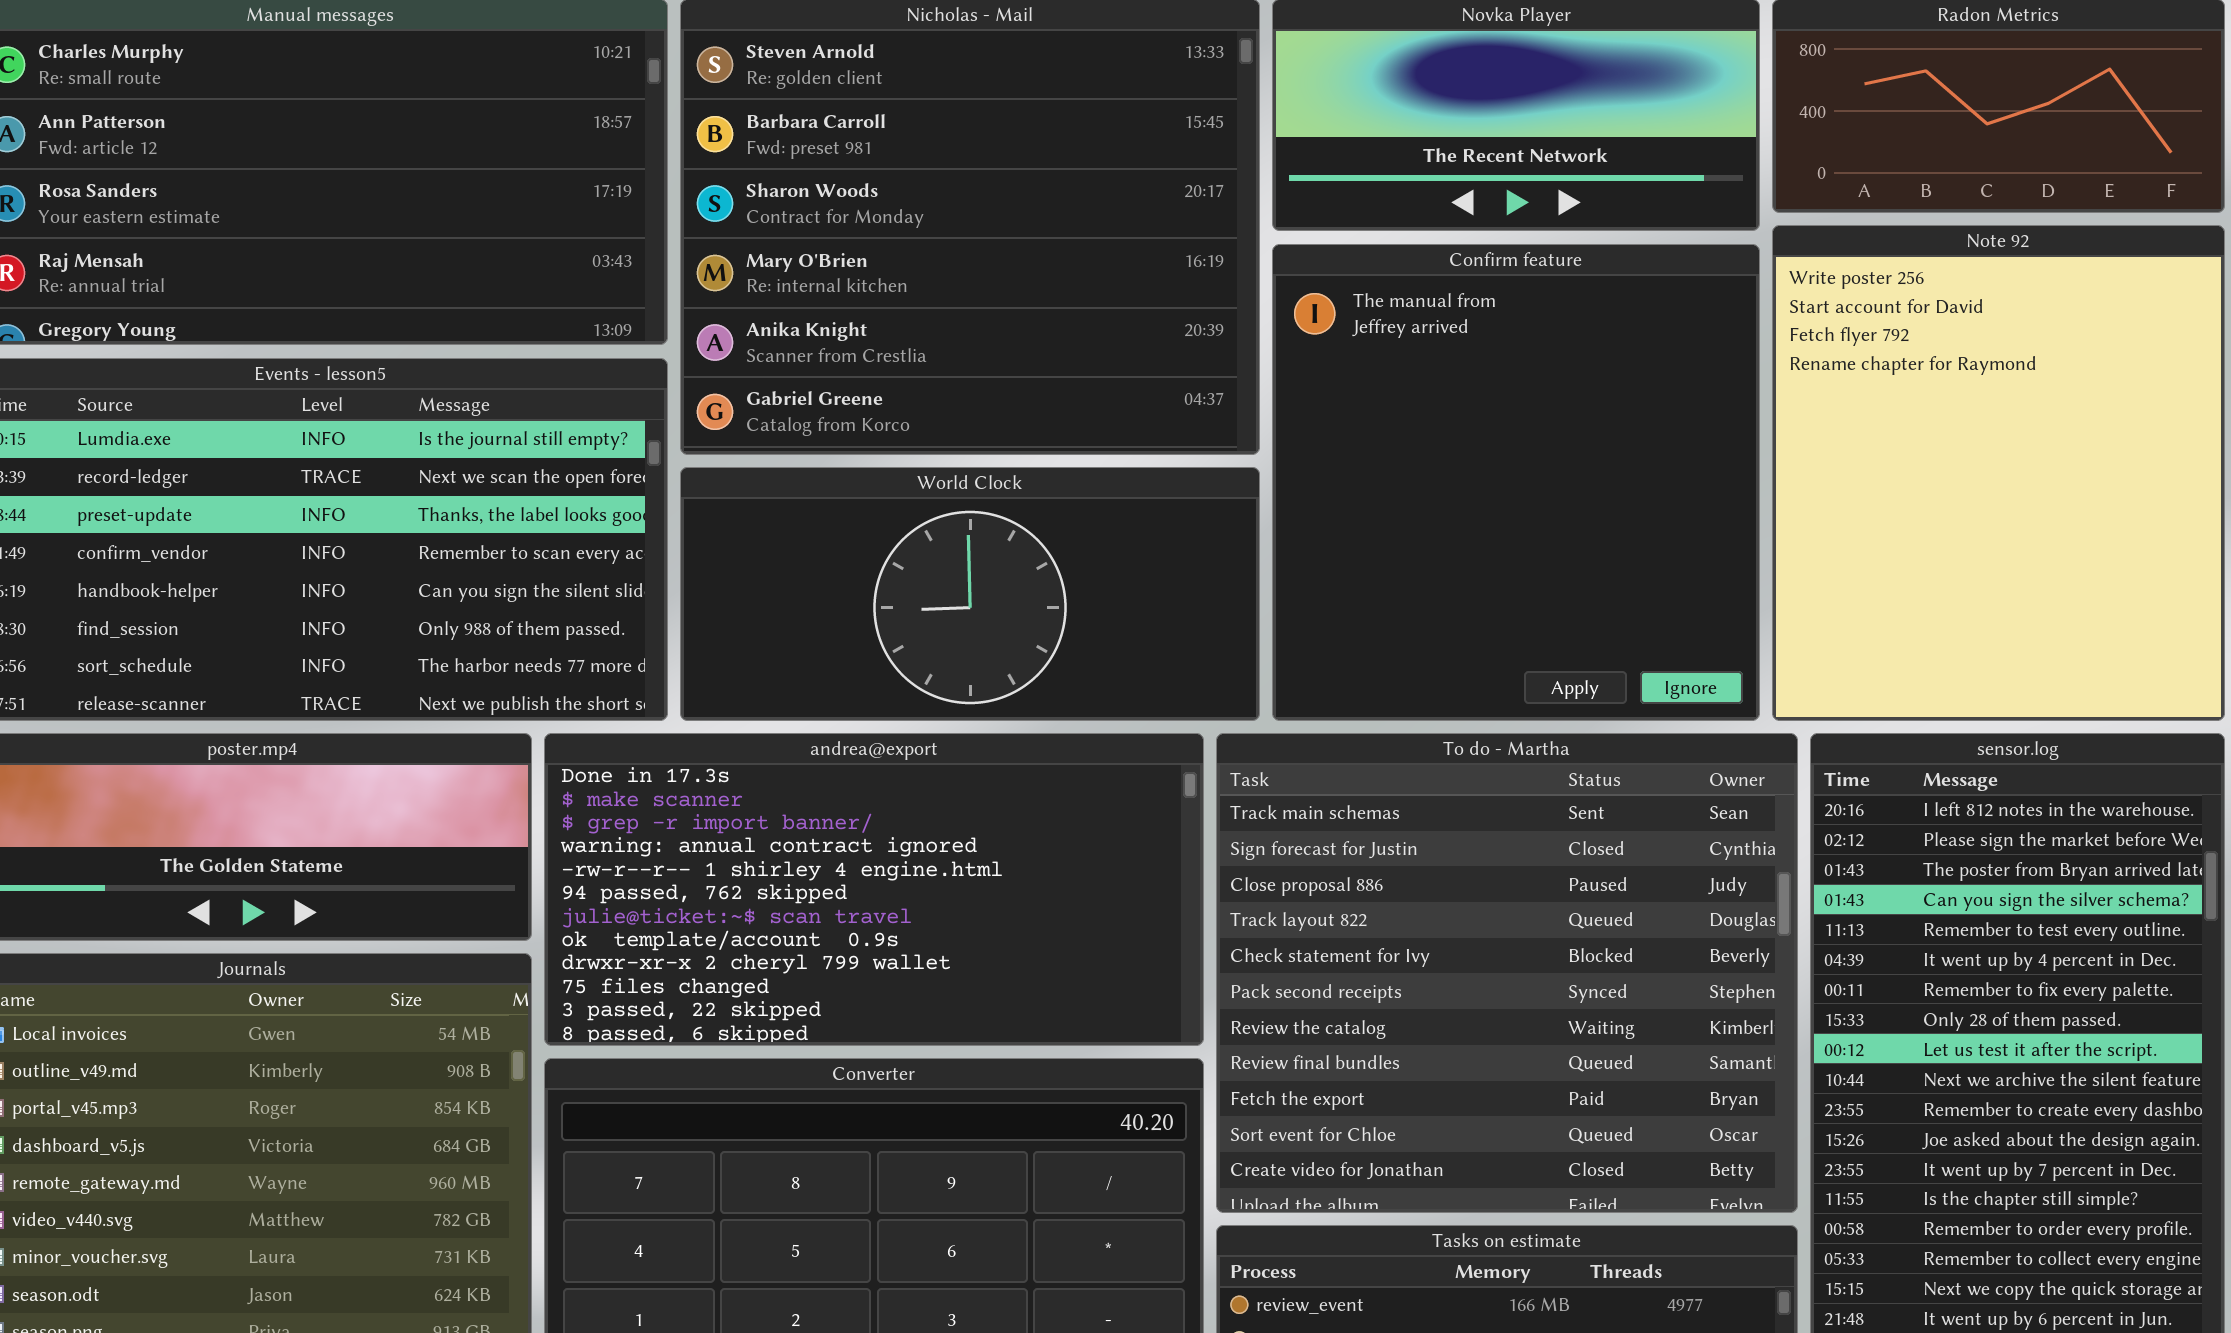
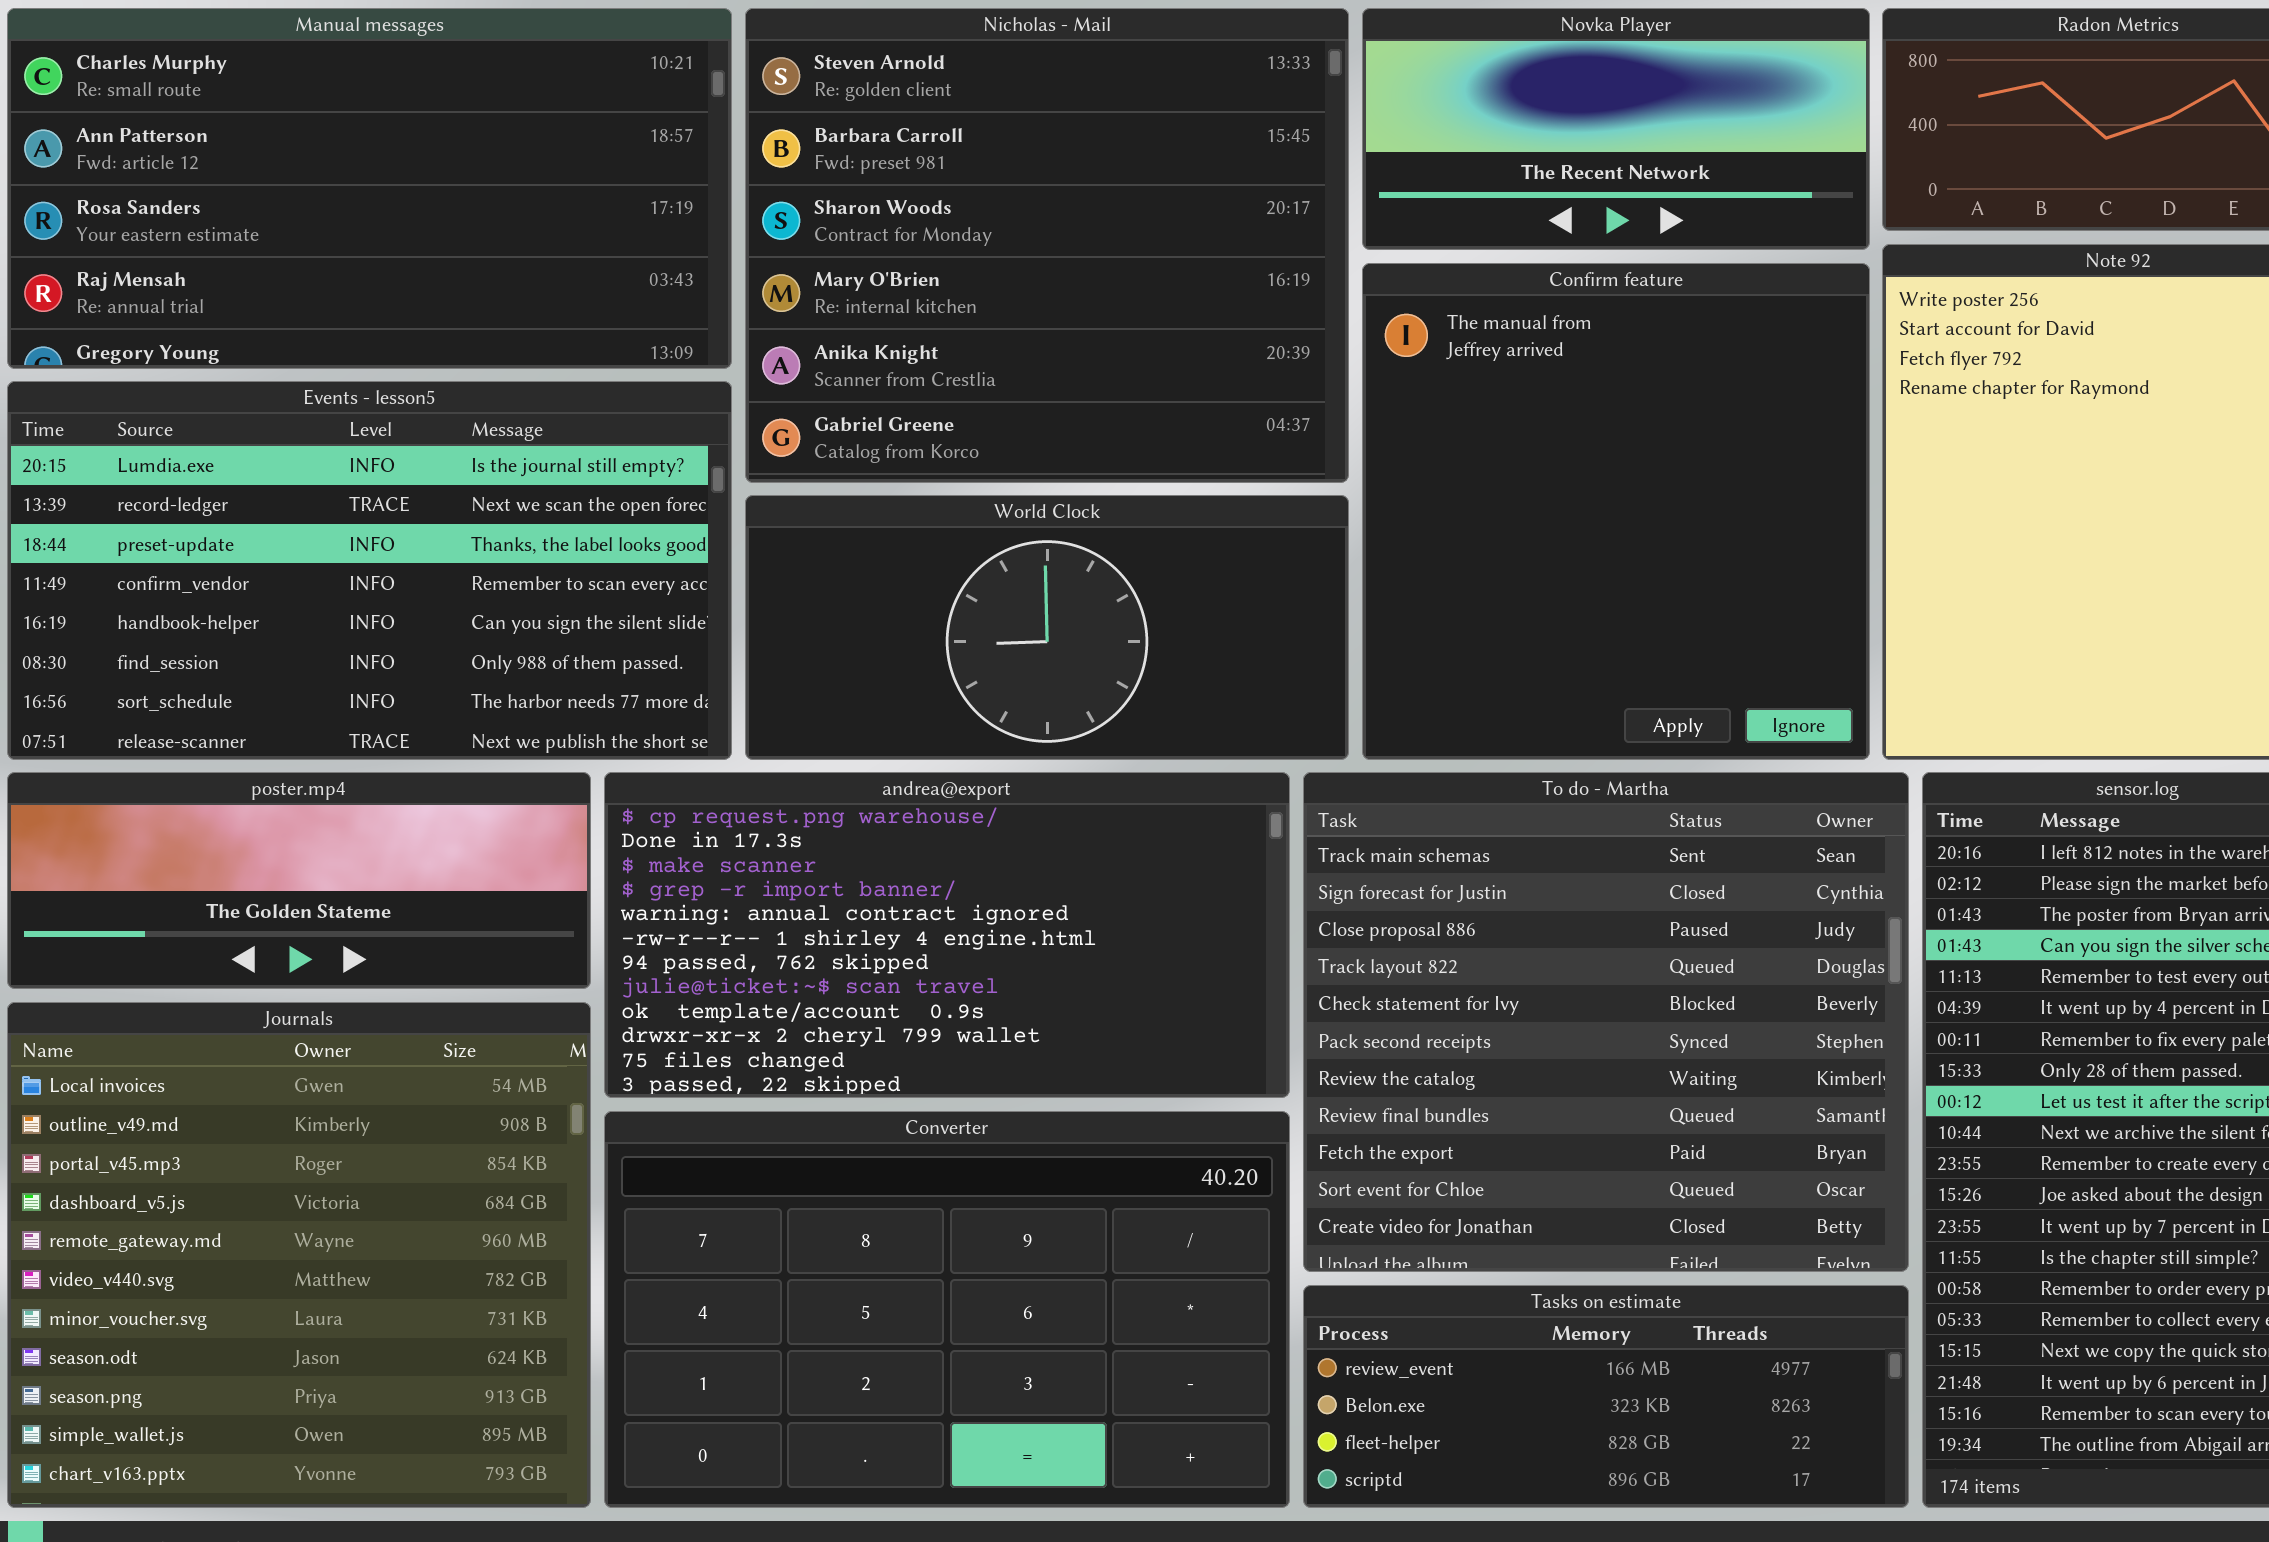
andrea@export: [544,733,1204,1046] -> [604,772,1290,1098], scrolled up 1 row

